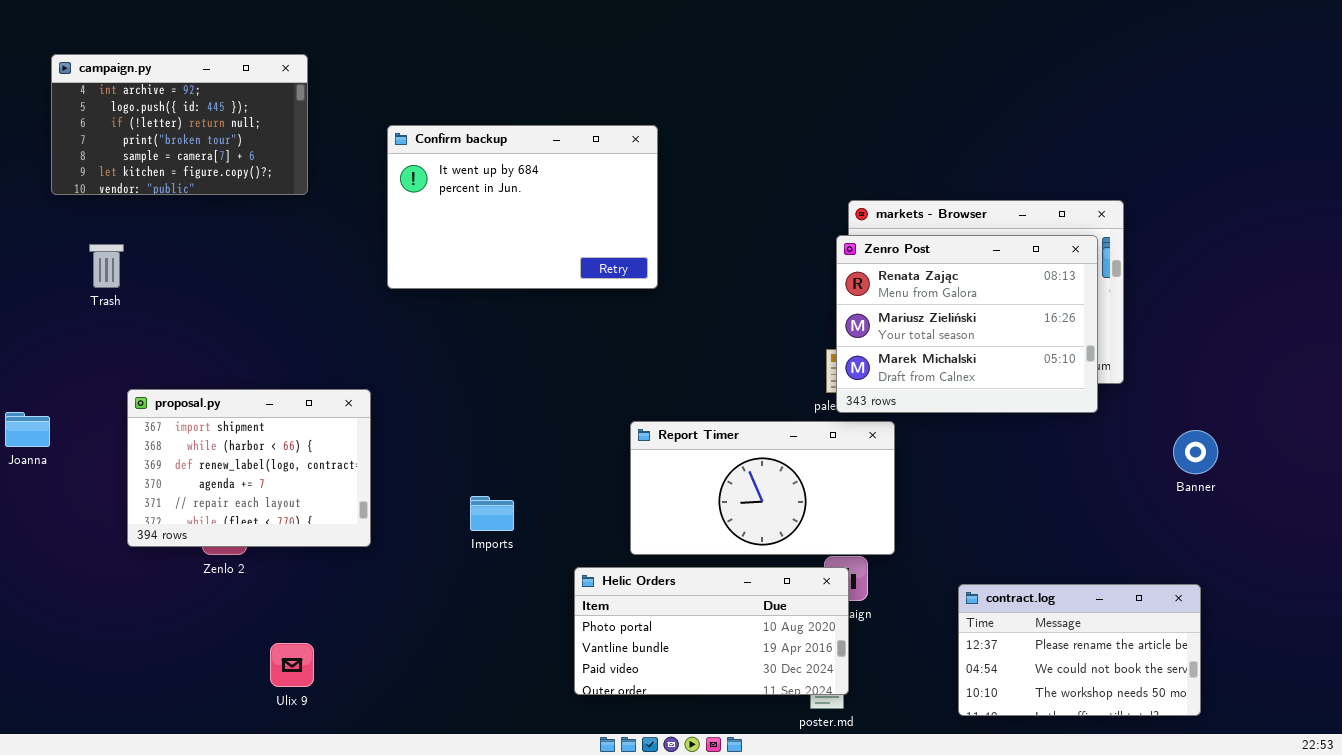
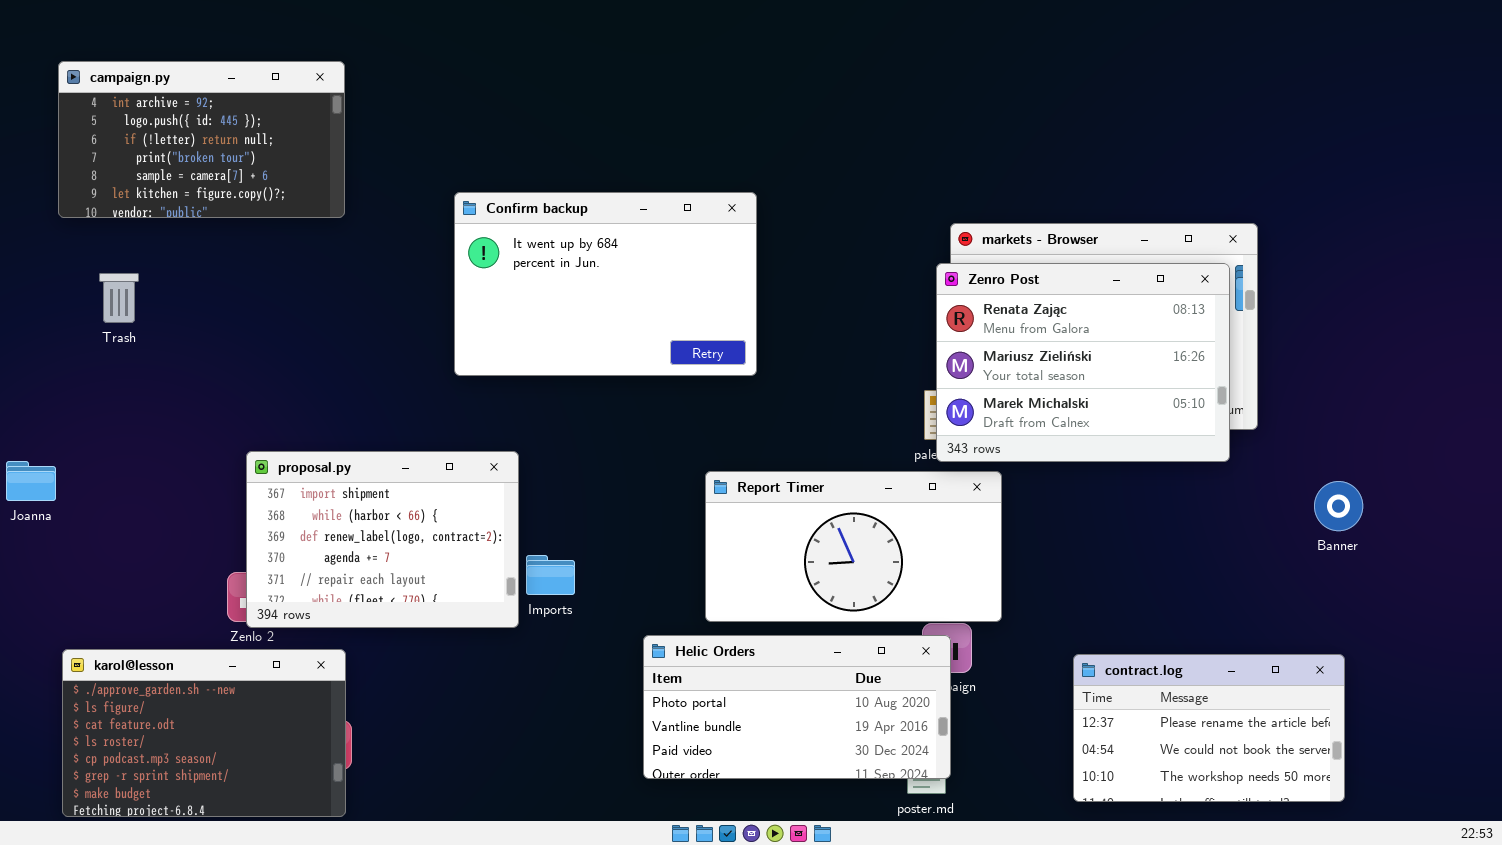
Confirm backup: [387,125,658,289] -> [454,192,757,376], moved
proposal.py: [127,389,371,547] -> [246,451,519,628], moved
karol@lesson: none -> [62,649,346,817], opened

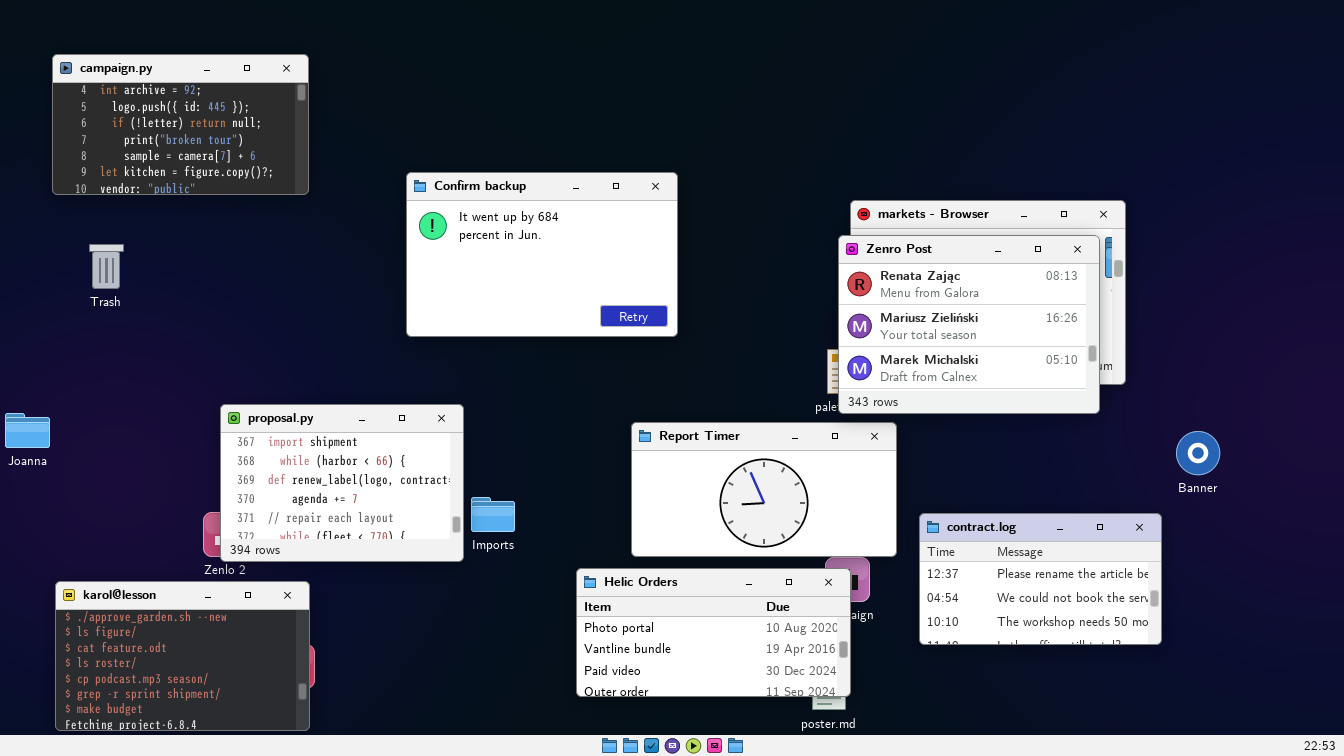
contract.log: [1073,654,1345,802] -> [919,513,1162,645], moved

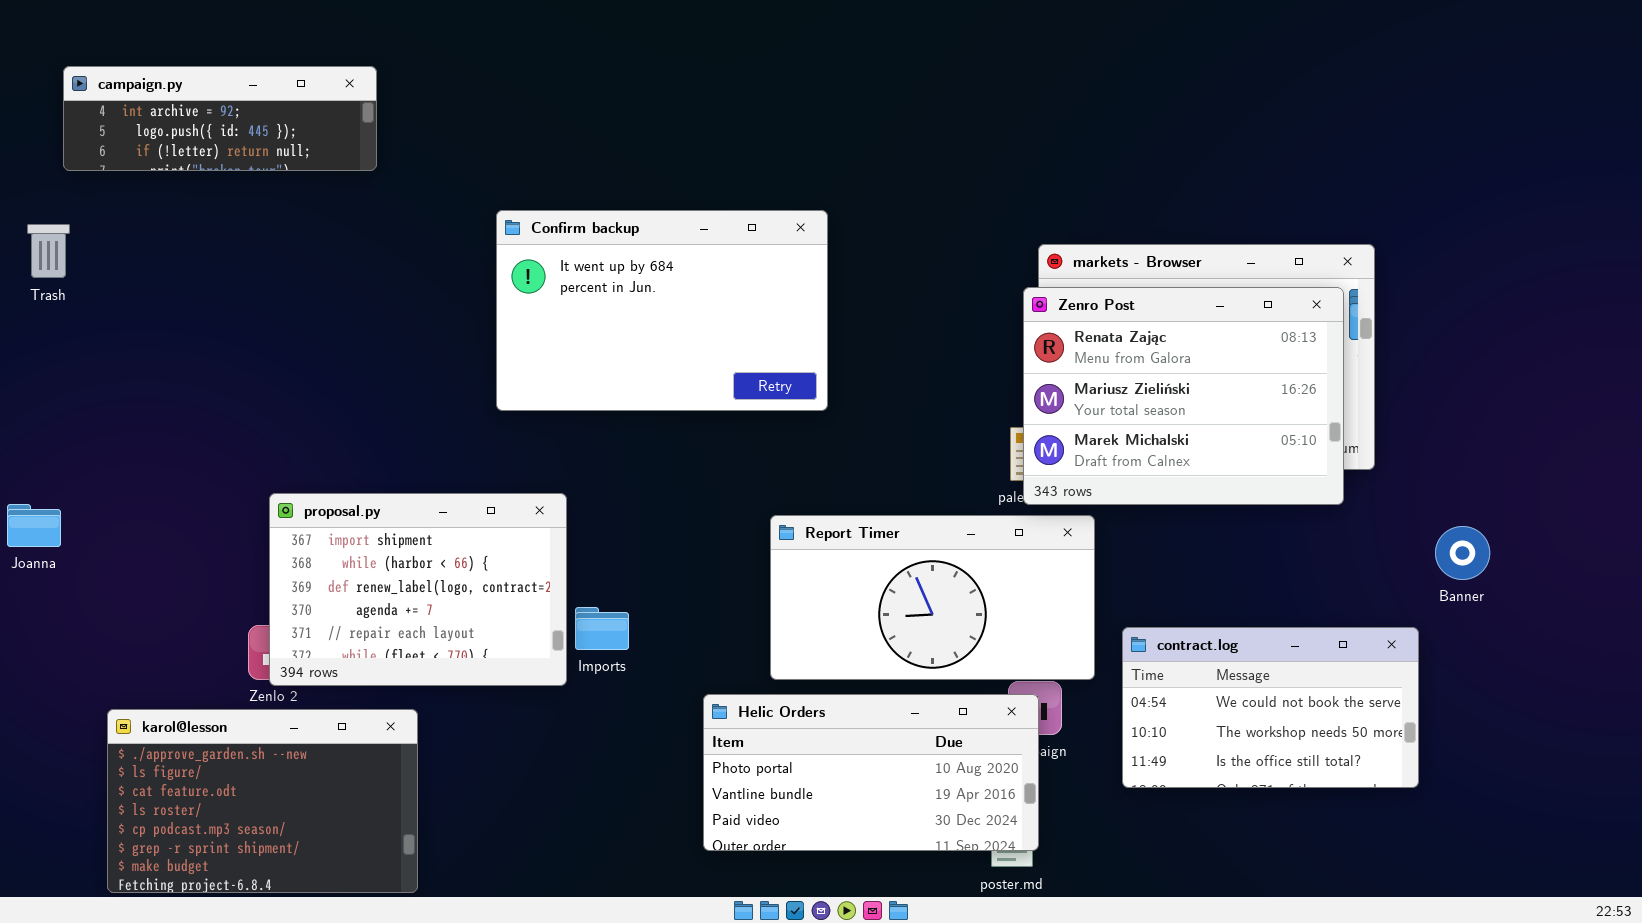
campaign.py: [52,54,309,195] -> [63,66,377,171], resized
Trash: [89,244,124,289] -> [27,224,70,278], moved
contract.log: [919,513,1162,645] -> [1122,627,1419,788], scrolled down 1 row
karol@lesson: [55,581,310,731] -> [107,709,418,893], moved

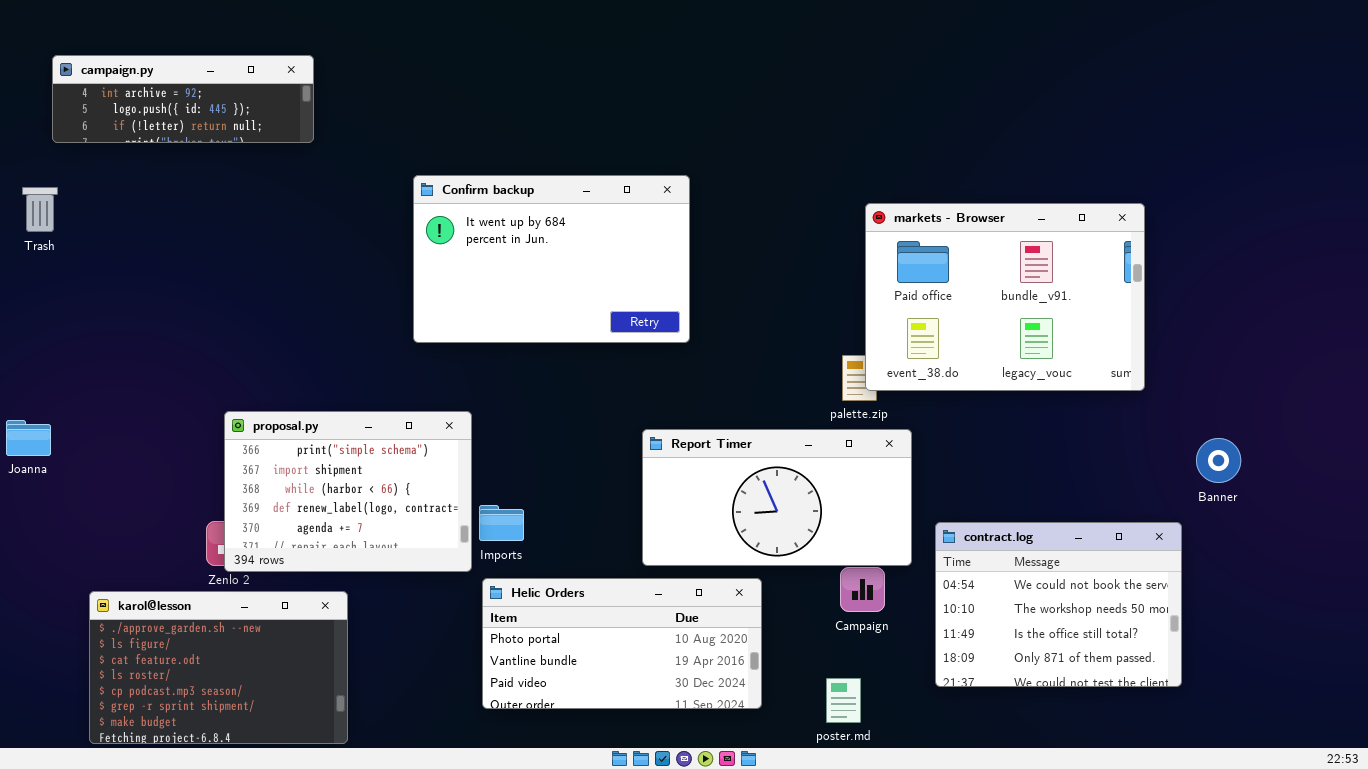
Zenro Post: [1023,287,1344,505] -> none, closed
proposal.py: [269,493,567,686] -> [224,411,472,572], scrolled up 1 row
contract.log: [1122,627,1419,788] -> [935,522,1182,687], resized
Helic Orders: [703,694,1039,851] -> [482,578,762,709], moved

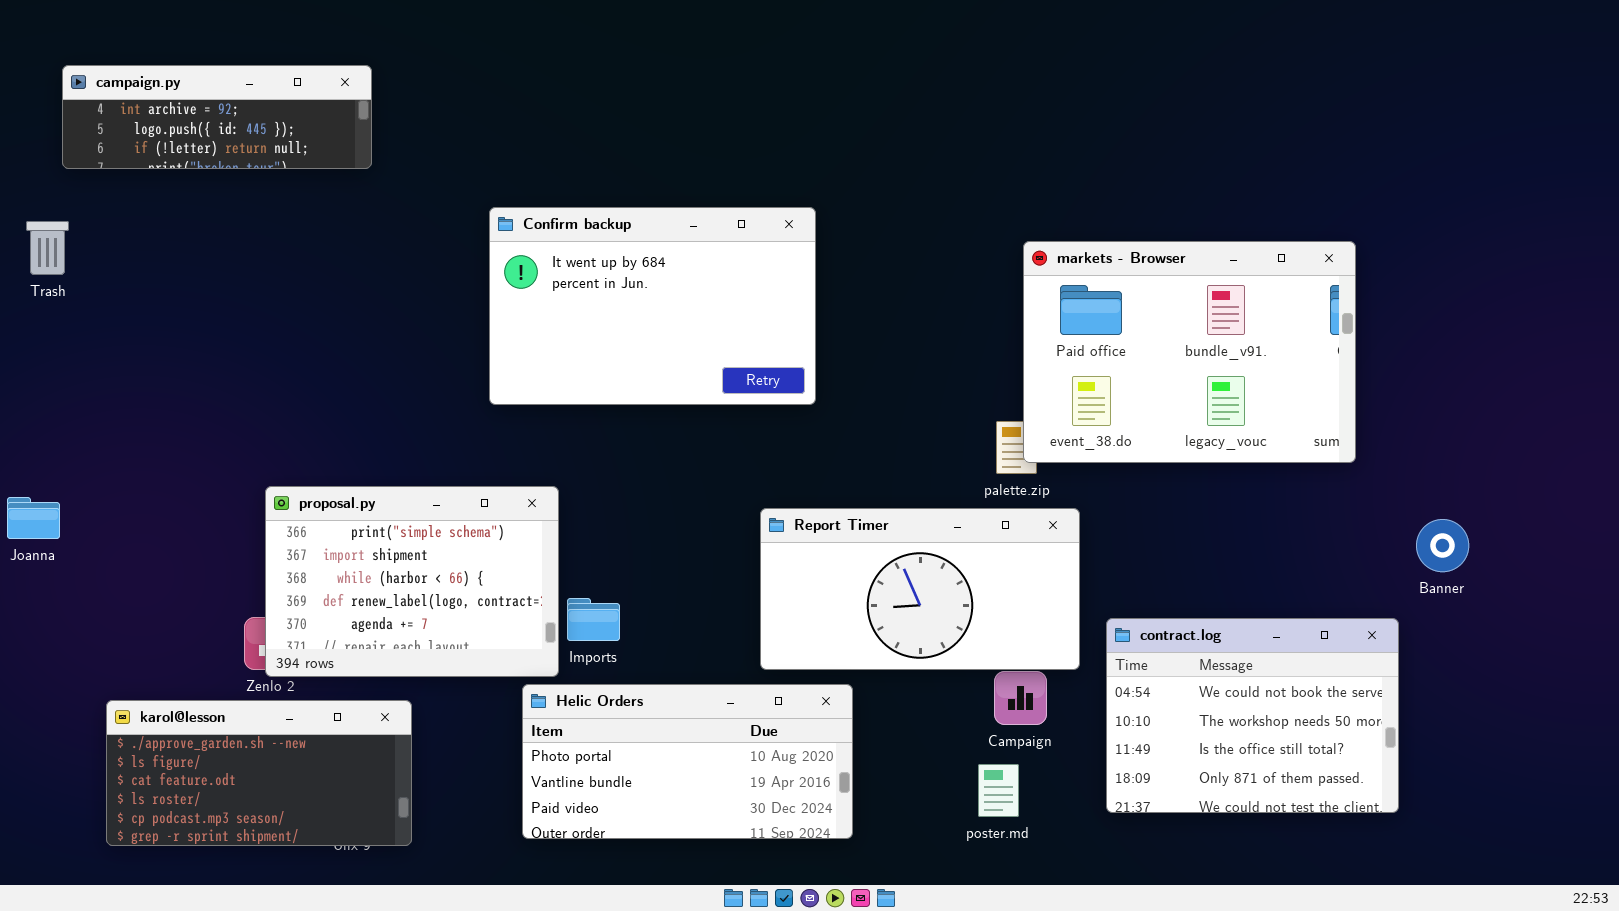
Helic Orders: [482,578,762,709] -> [522,684,853,839], moved
karol@lesson: [89,591,348,744] -> [106,700,412,846], resized
poster.md: [826,678,861,723] -> [978,764,1019,817], moved

